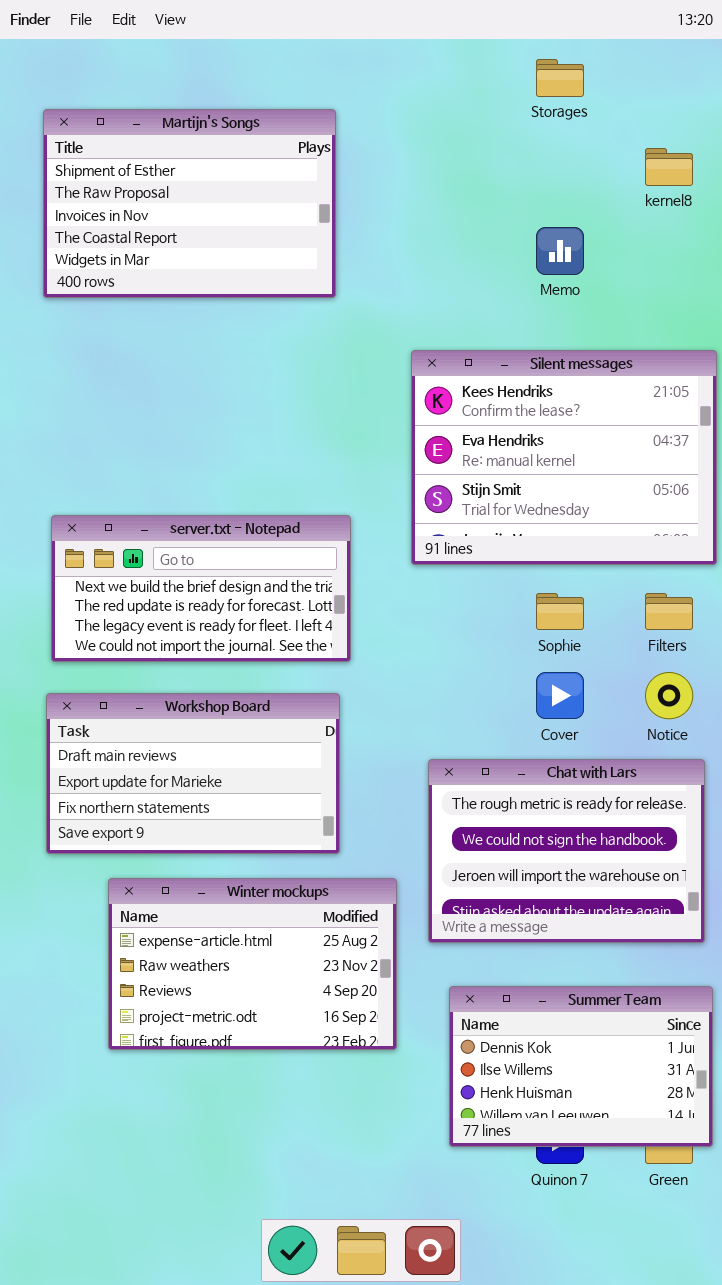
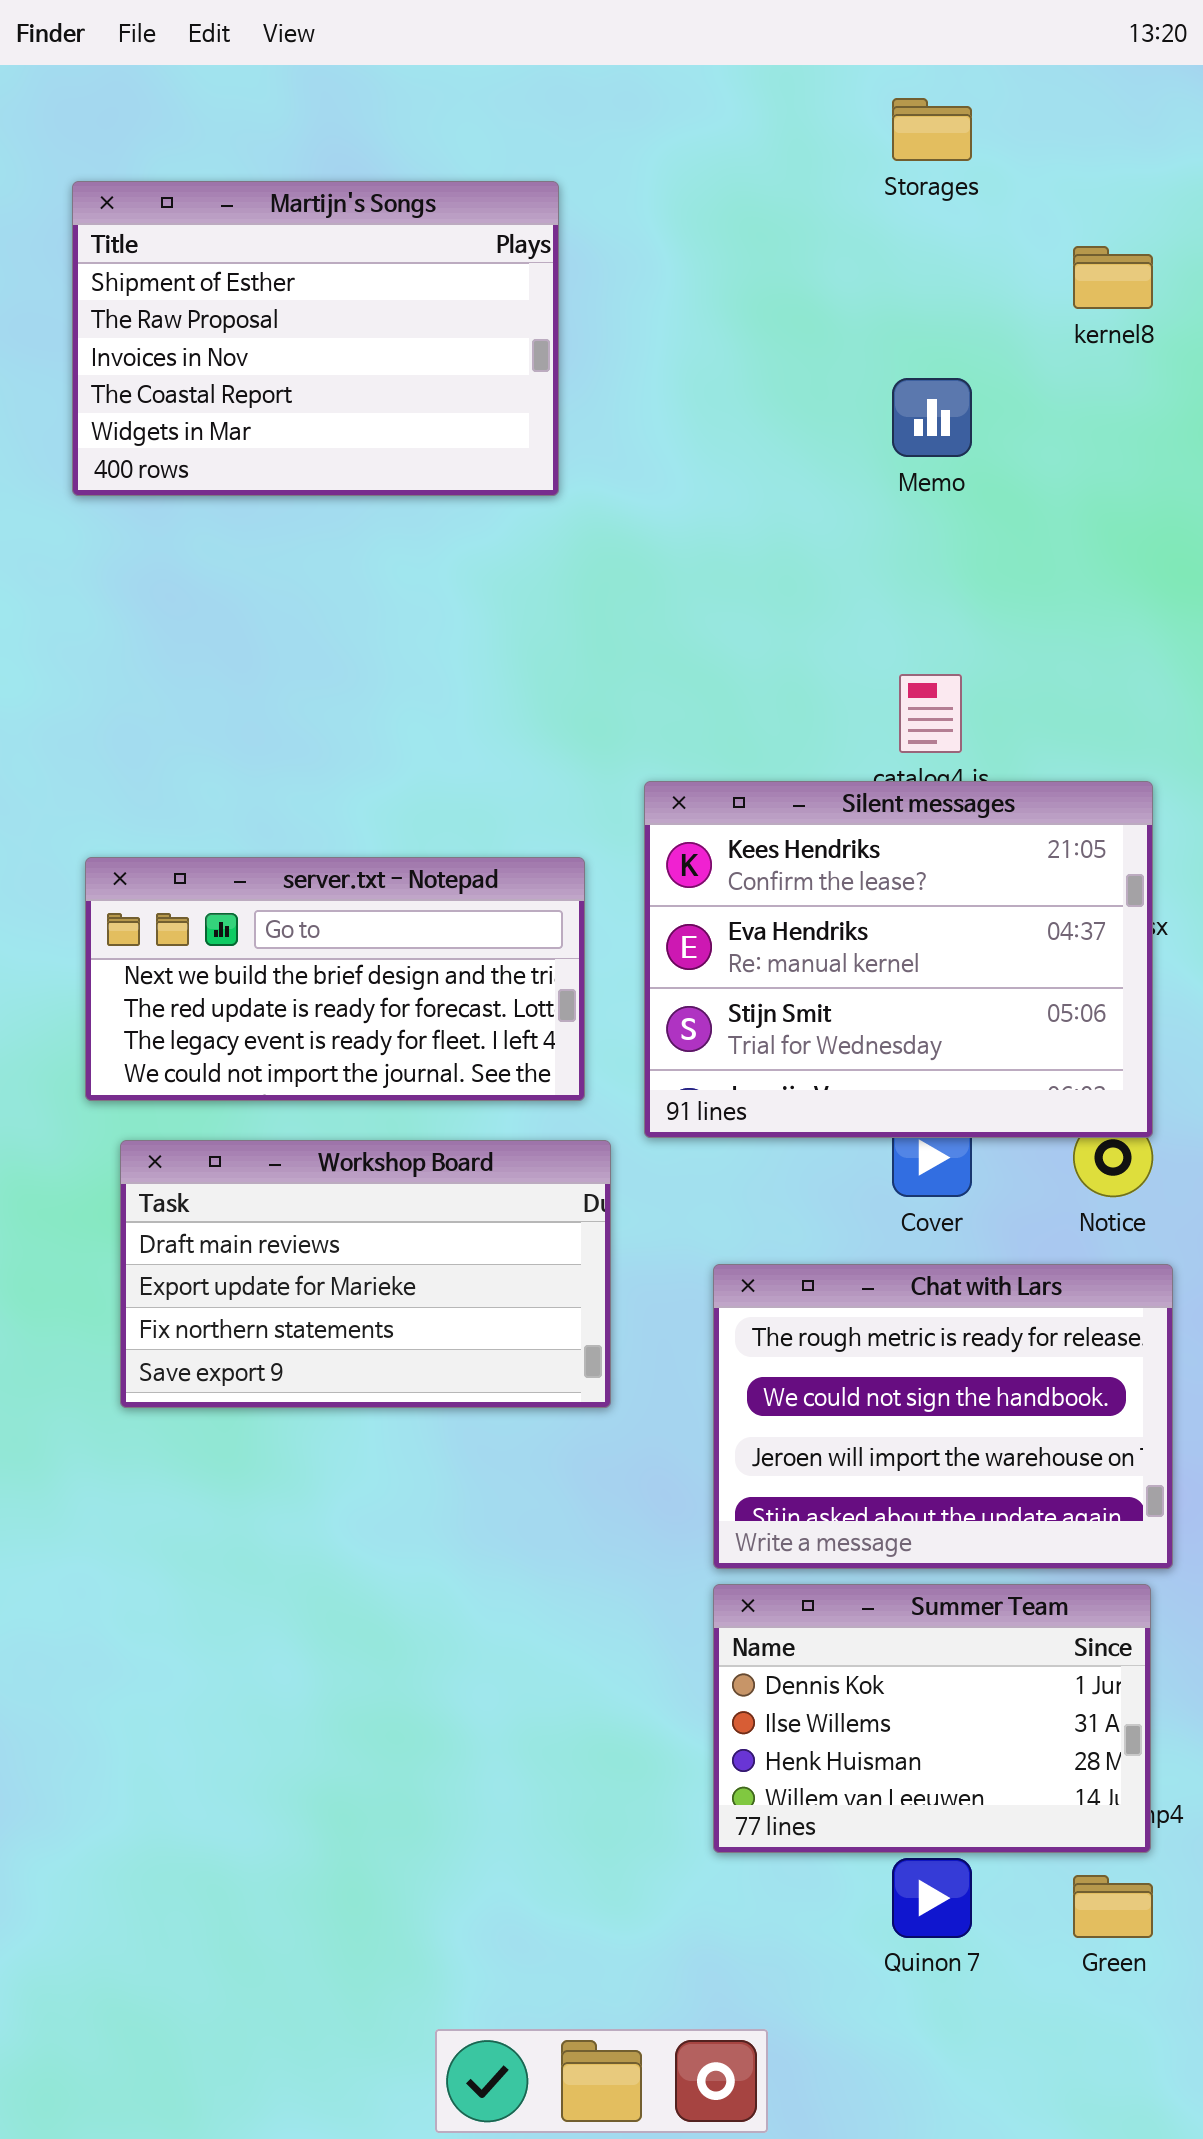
Silent messages: [411,350,717,565] -> [644,781,1153,1138], moved
Workshop Board: [46,693,340,854] -> [120,1140,611,1408], moved
Winter mockups: [108,878,397,1050] -> none, closed
Summer Team: [449,986,713,1147] -> [713,1584,1151,1853], moved

